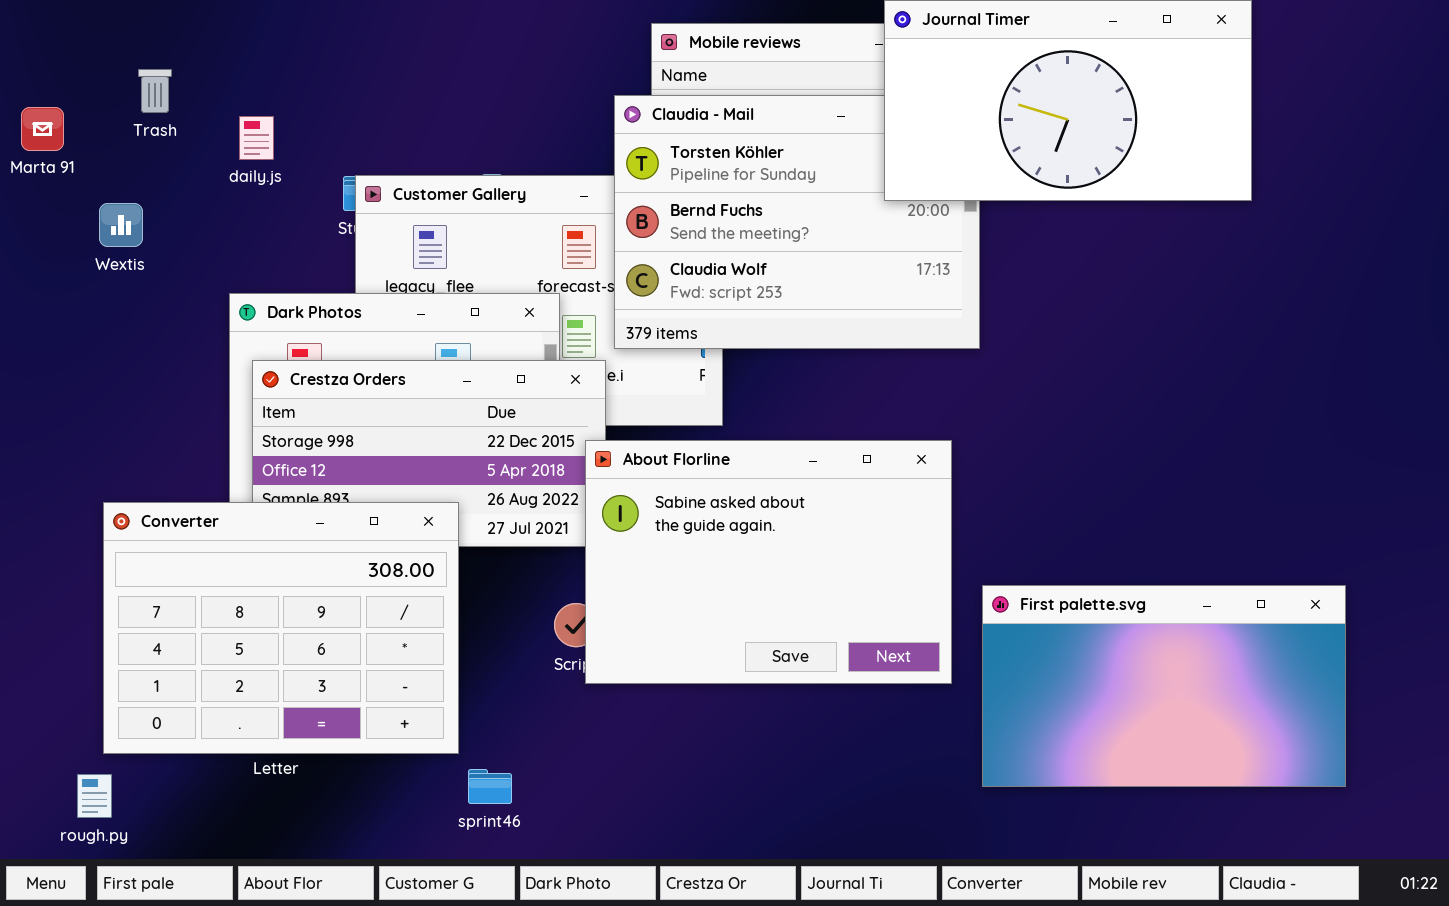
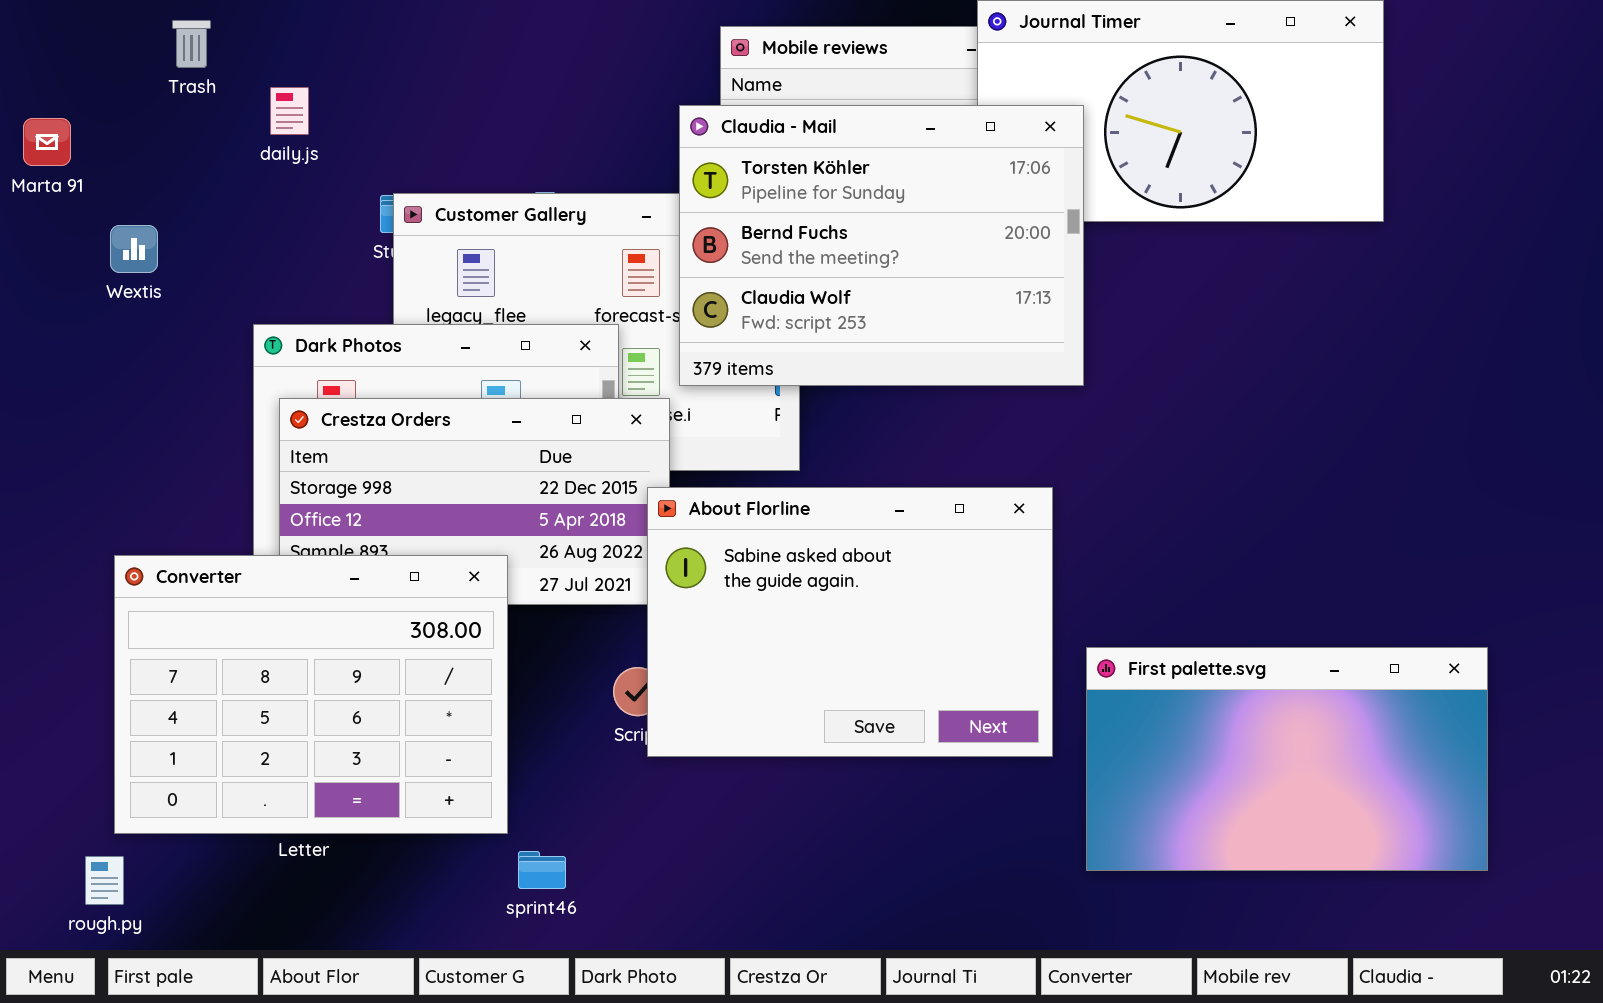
Trash: [138,69,172,113] -> [172,20,211,68], moved
Claudia - Mail: [614,95,980,349] -> [679,105,1084,386], raised
daily.js: [239,116,274,160] -> [270,87,309,135], moved

